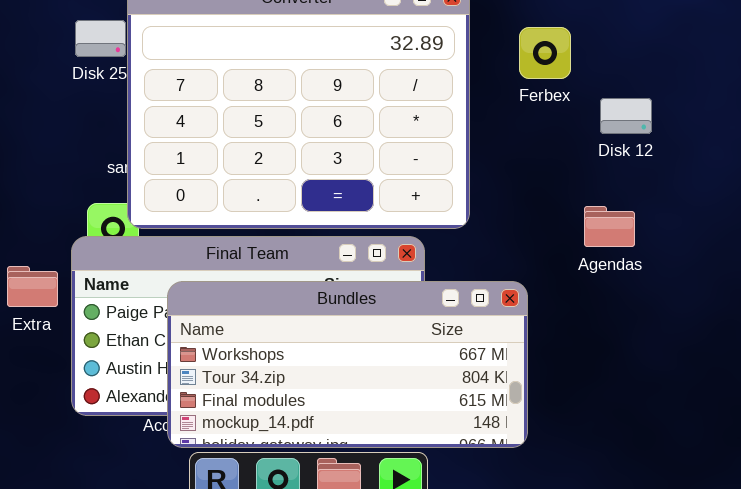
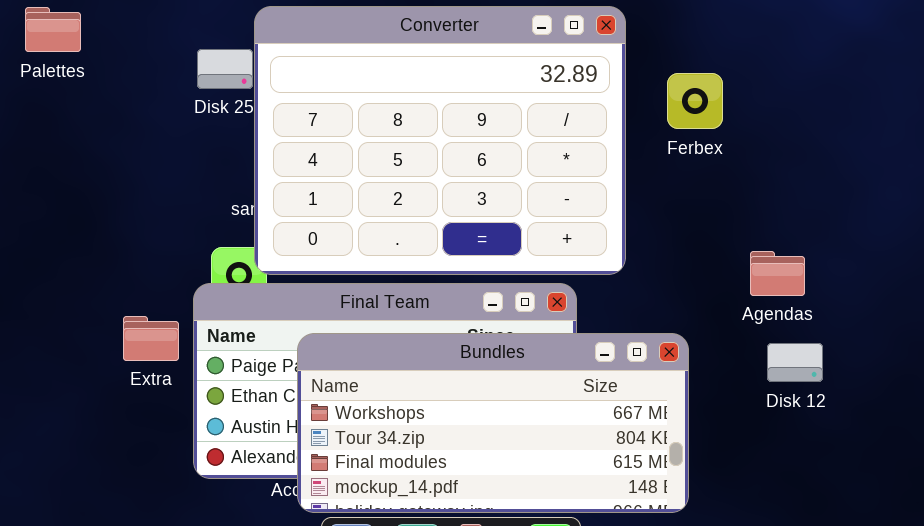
Ferbex: [519,27,571,79] -> [667,73,723,129], moved
Disk 12: [600,98,652,134] -> [767,343,823,382], moved

